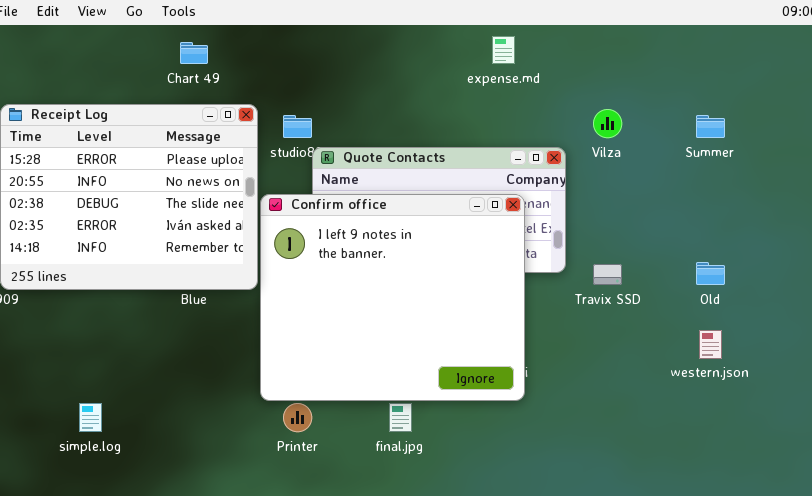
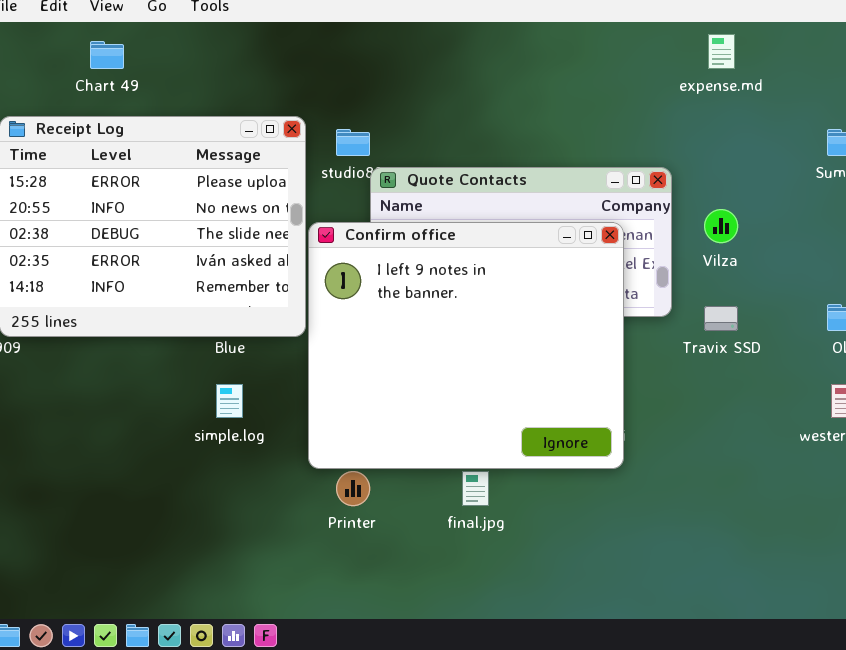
expense.md: [492,36,515,64] -> [708,34,735,69], moved
Chart 49: [180,42,208,64] -> [90,41,124,69], moved
Vilza: [593,109,622,138] -> [704,209,738,243], moved
simple.log: [79,403,102,432] -> [216,384,243,418], moved

